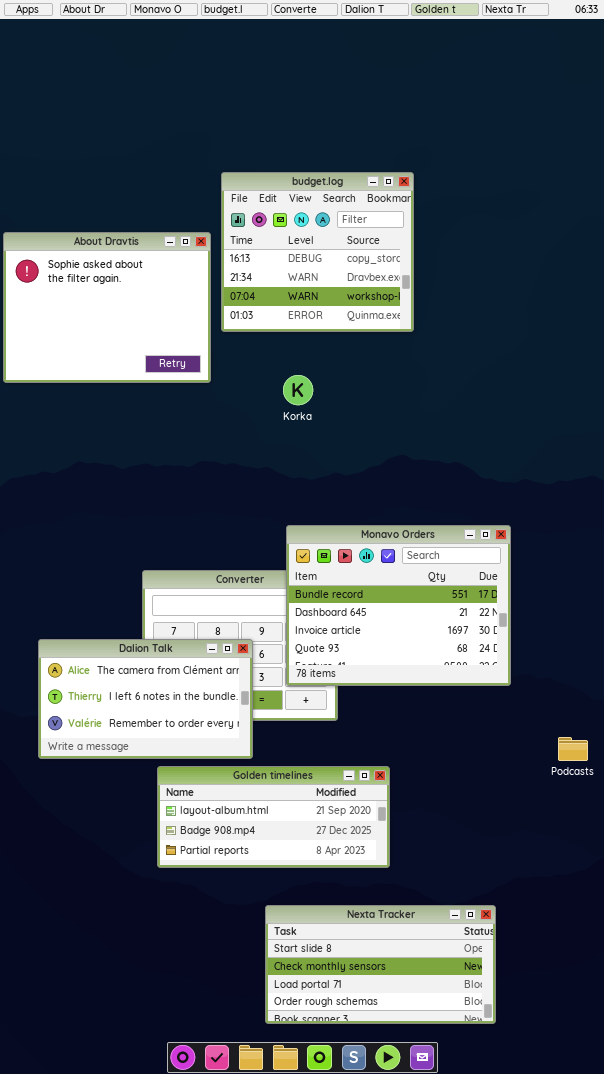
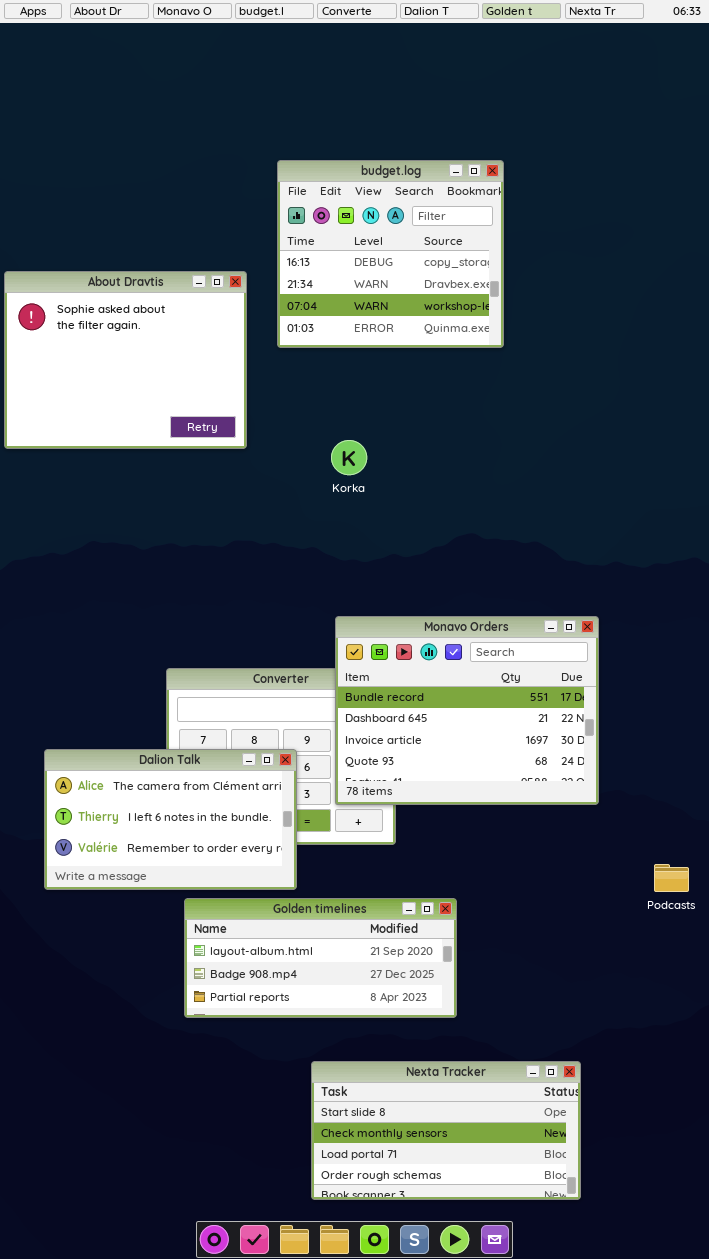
budget.log: [221,172,414,332] -> [277,160,504,348], moved

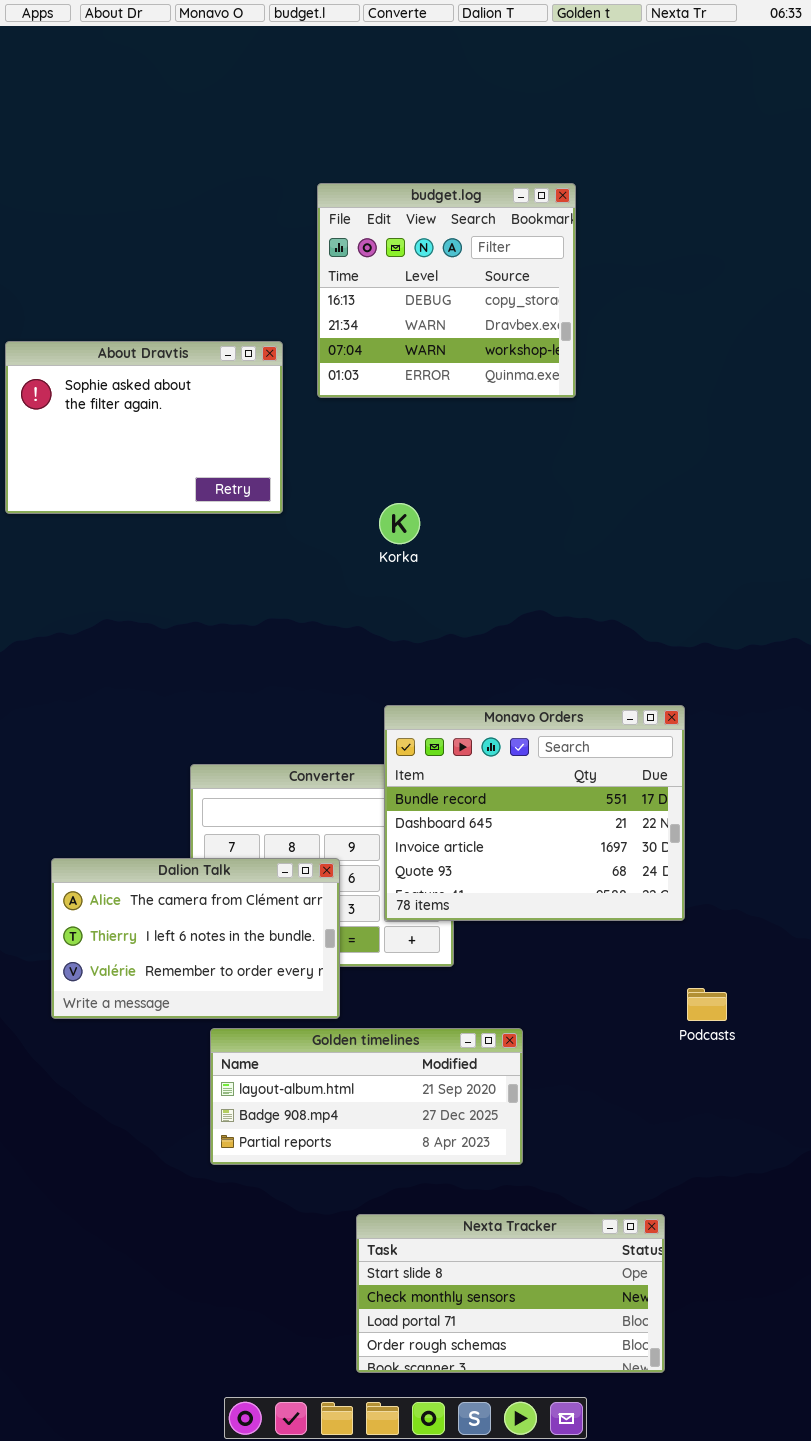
About Dravtis: [4,271,247,449] -> [5,341,283,514], resized
Podcasts: [654,864,689,892] -> [687,988,727,1021], moved

